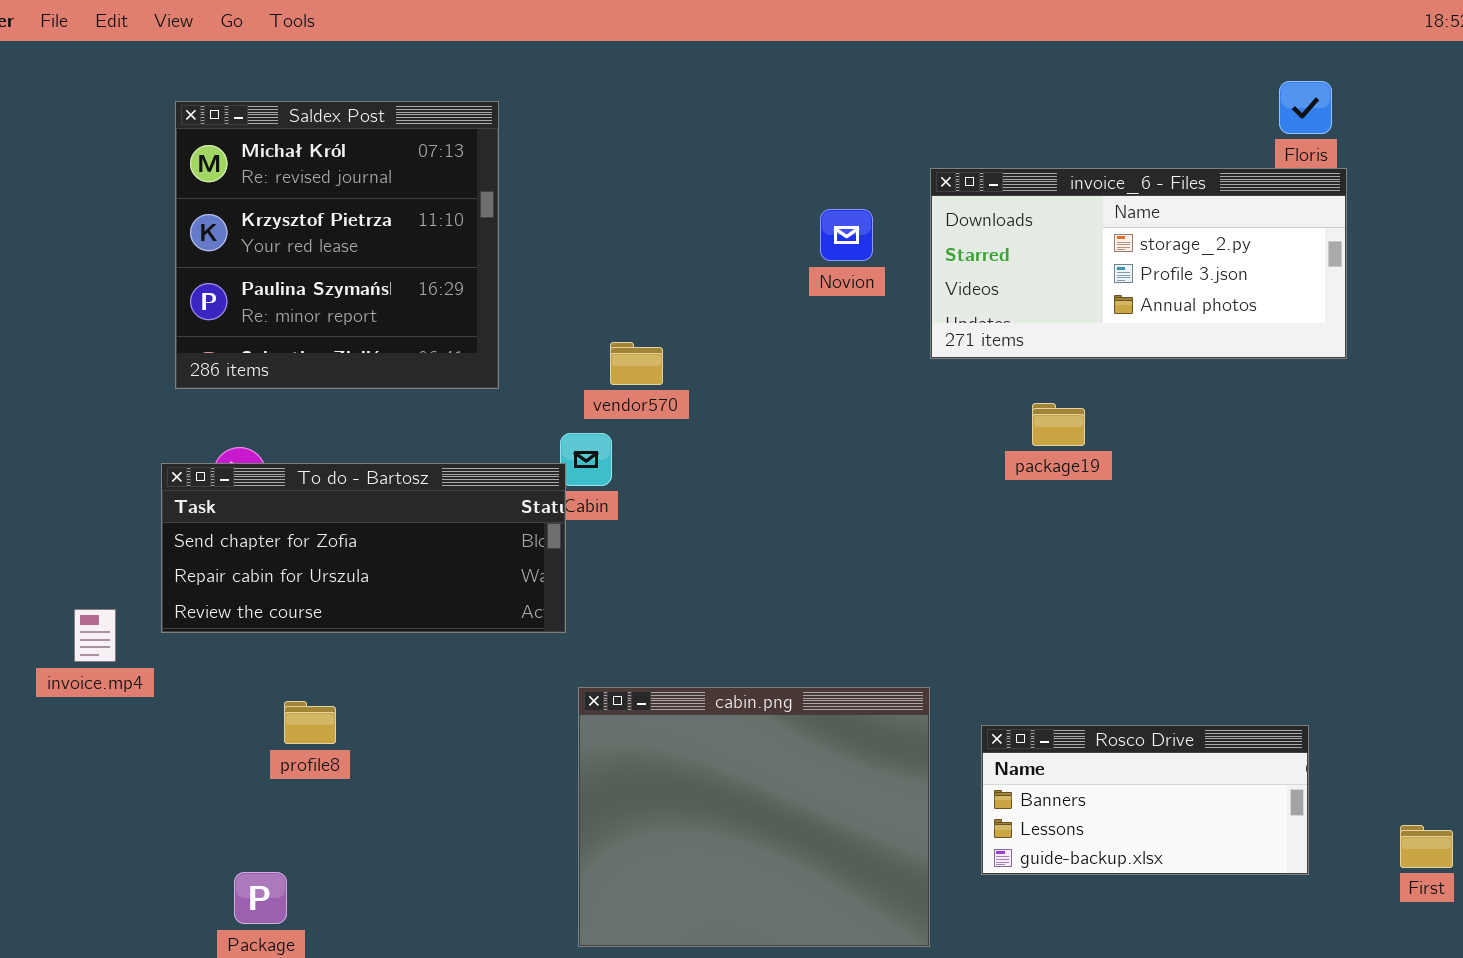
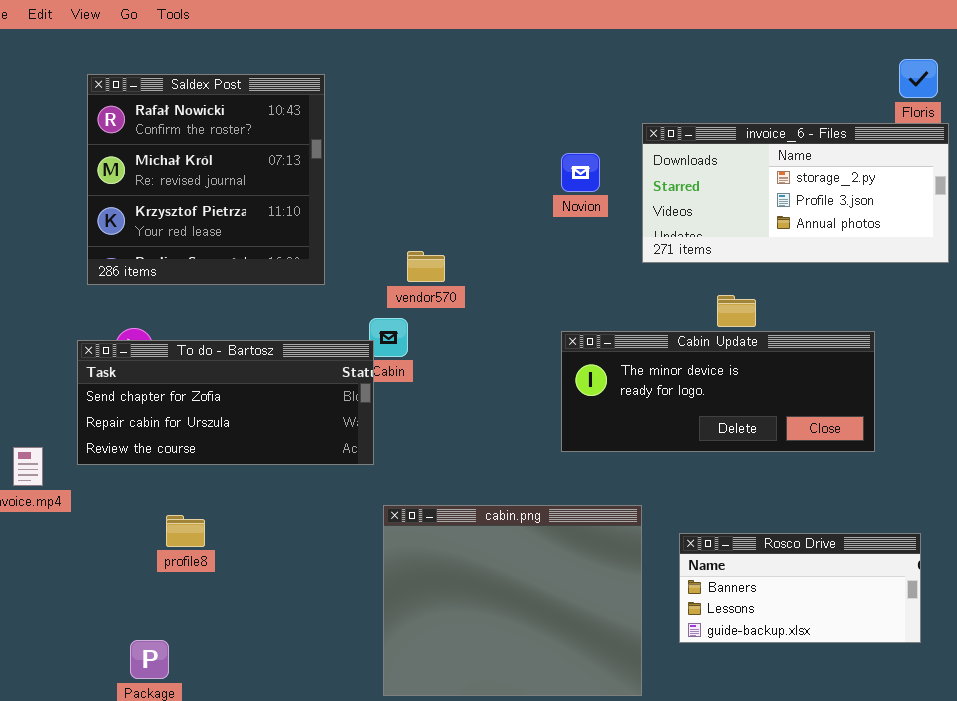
Saldex Post: [175,101,499,389] -> [87,74,325,285], scrolled up 1 row
Cabin Update: none -> [561,331,875,452], opened

